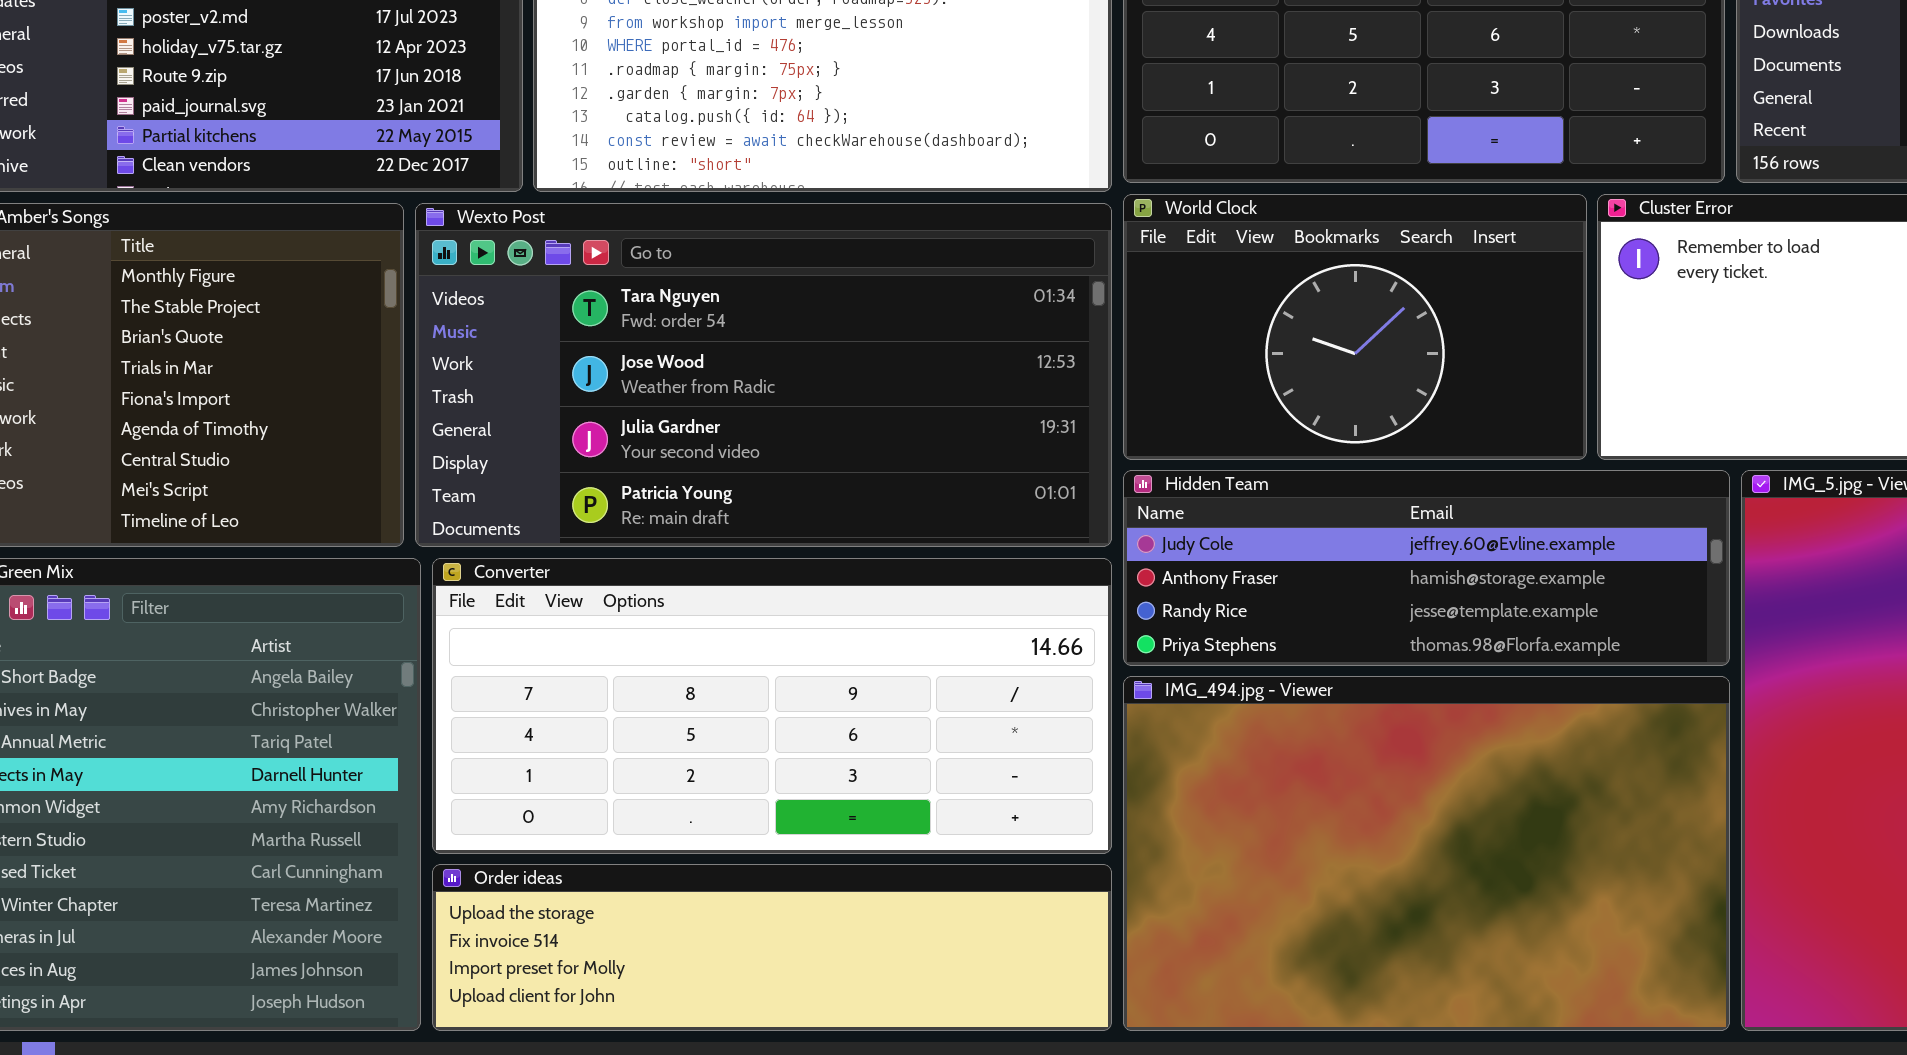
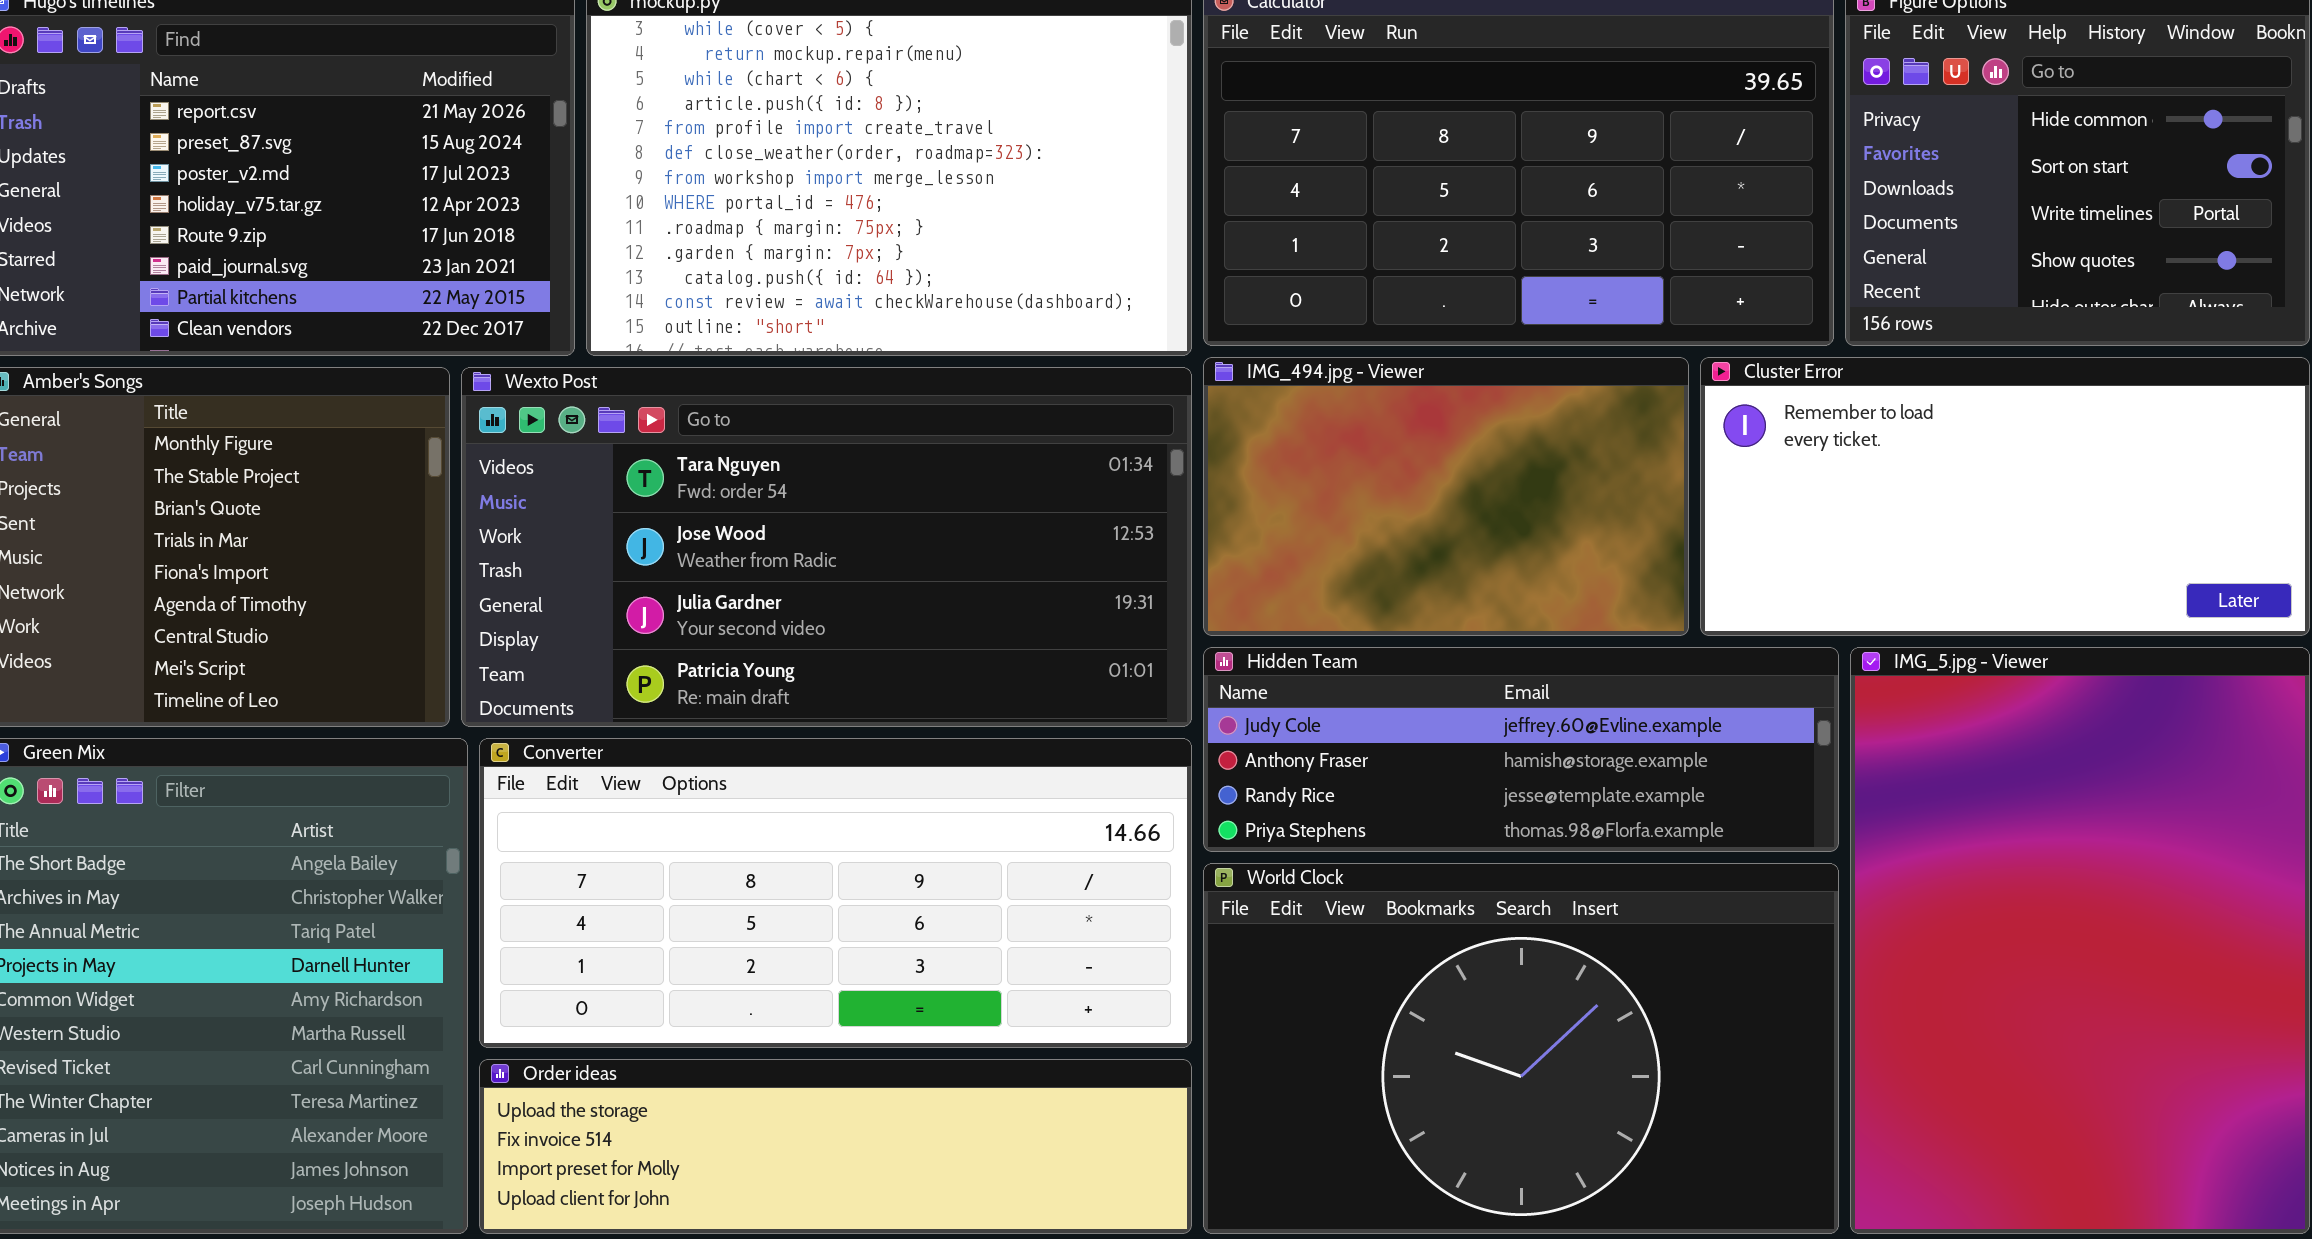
World Clock: [1123,194,1587,460] -> [1203,863,1839,1234], moved, resized
IMG_494.jpg - Viewer: [1123,676,1730,1031] -> [1203,357,1689,636], moved, resized

